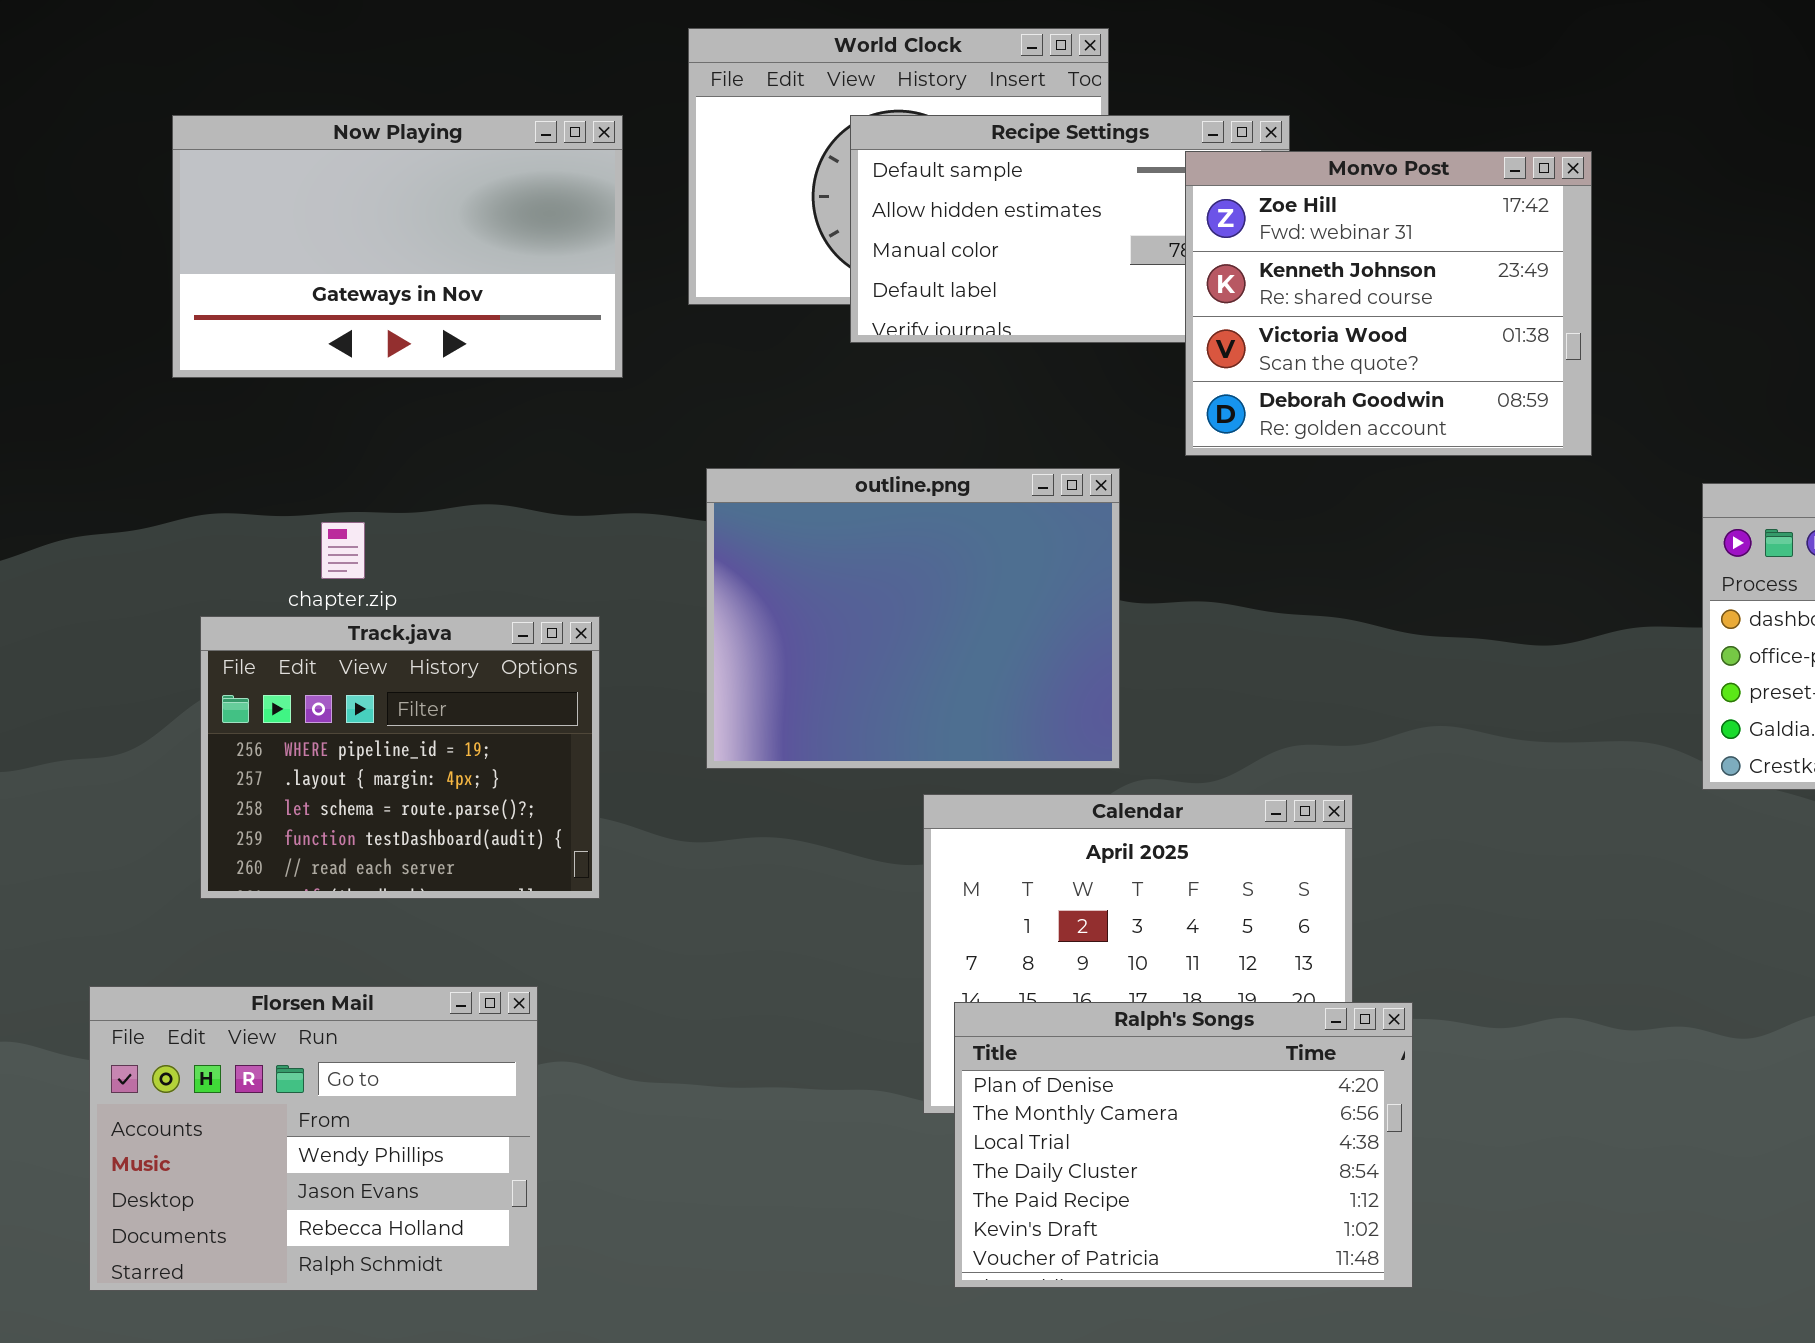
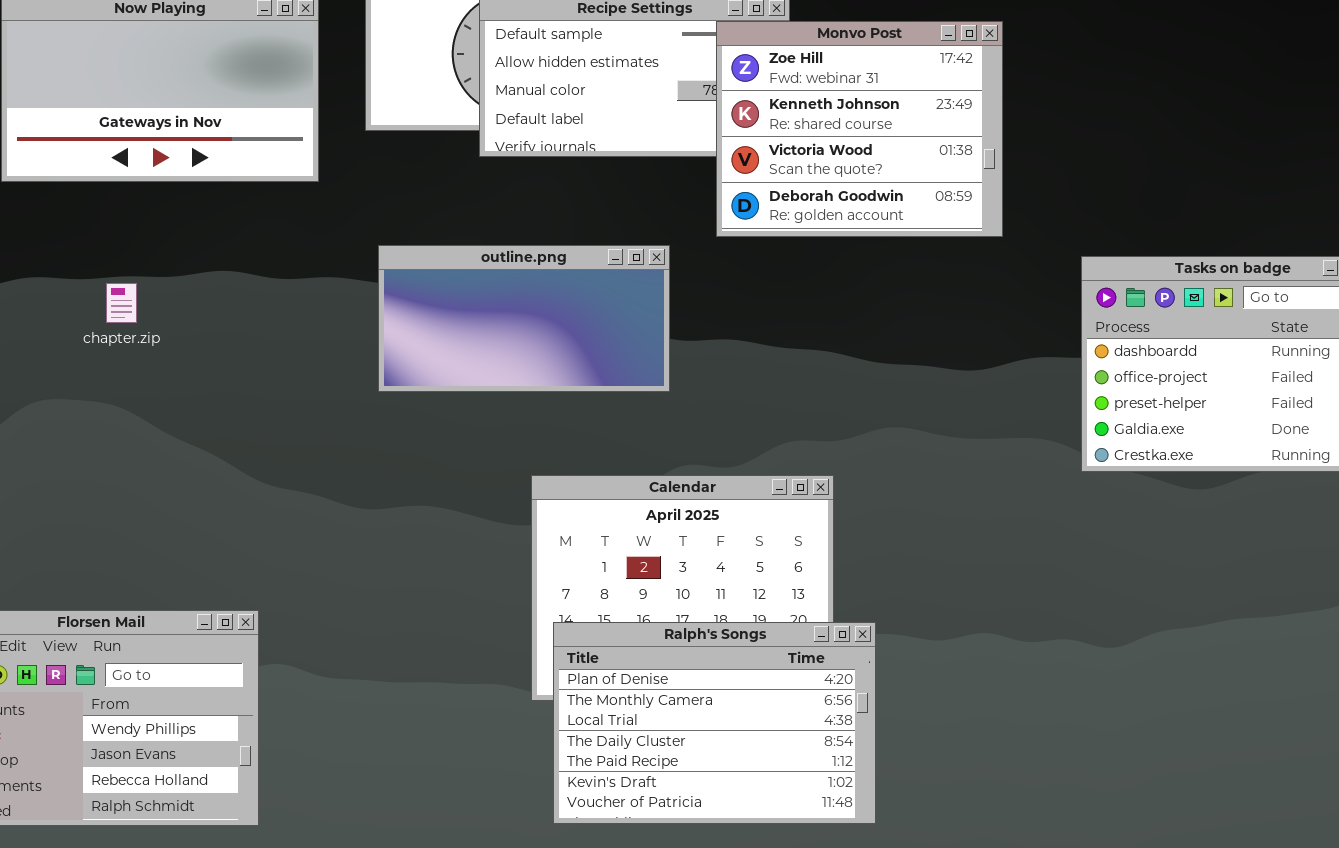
outline.png: [706,468,1120,769] -> [378,245,670,392], resized
Track.java: [200,616,600,899] -> none, closed

